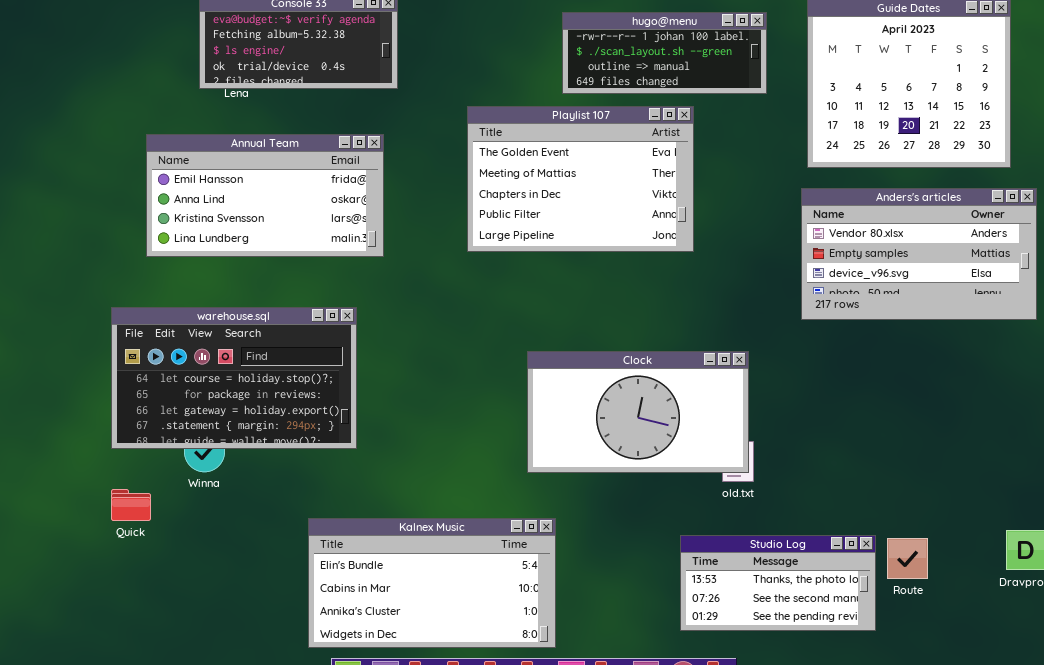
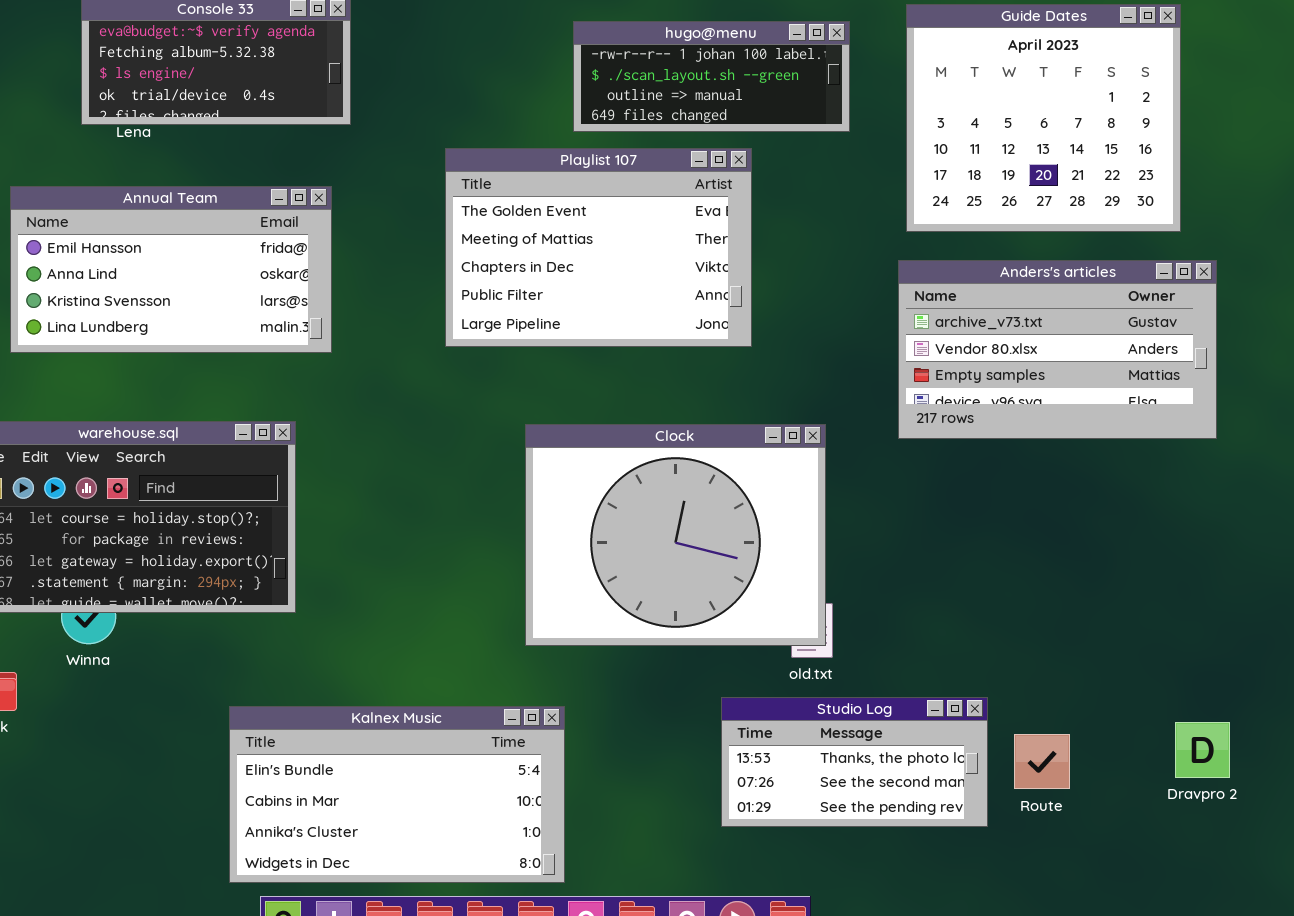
Anders's articles: [801,188,1037,320] -> [898,260,1217,439], scrolled up 1 row
Clock: [527,351,749,473] -> [525,424,826,646], resized
Studio Log: [680,535,876,631] -> [721,697,988,827], moved

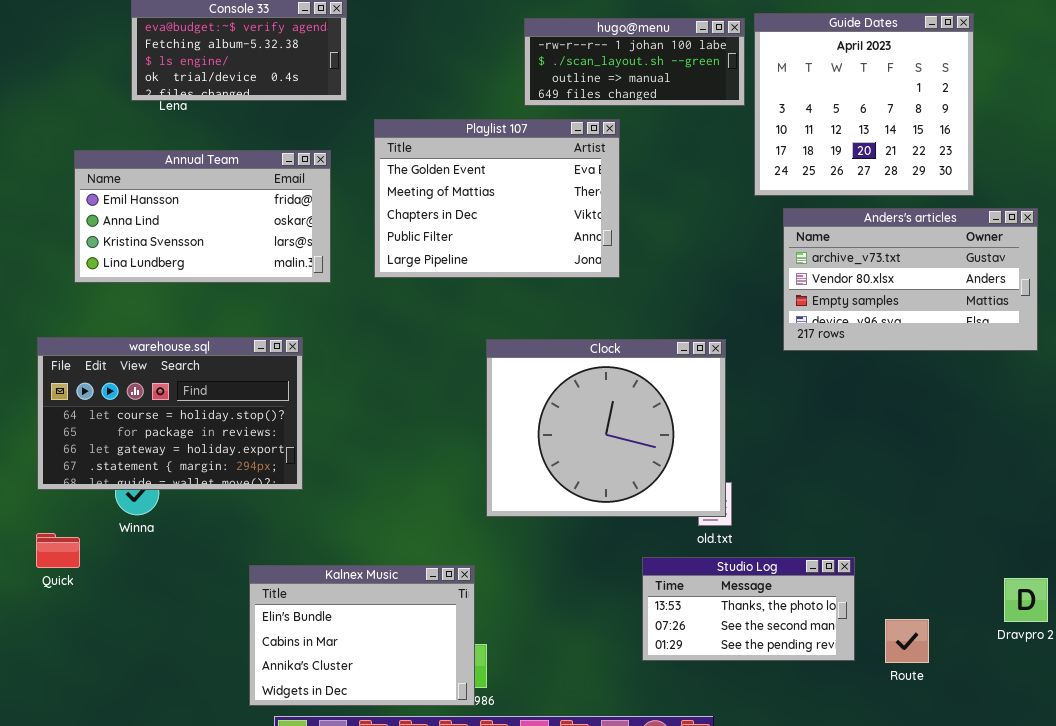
Guide Dates: [906,4,1181,232] -> [754,13,974,196], moved
Playlist 107: [445,148,752,347] -> [374,119,620,278], moved
Kalnex Music: [229,706,565,883] -> [249,565,475,706], resized
Route: [1014,734,1070,789] -> [885,619,929,663], moved

